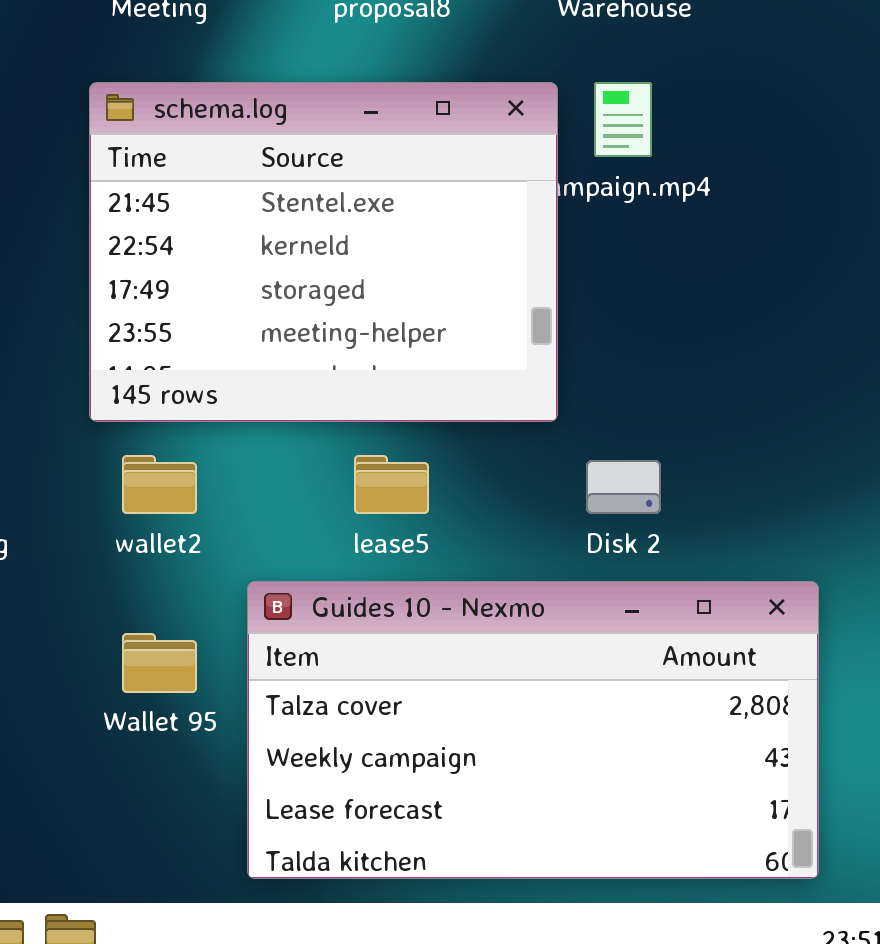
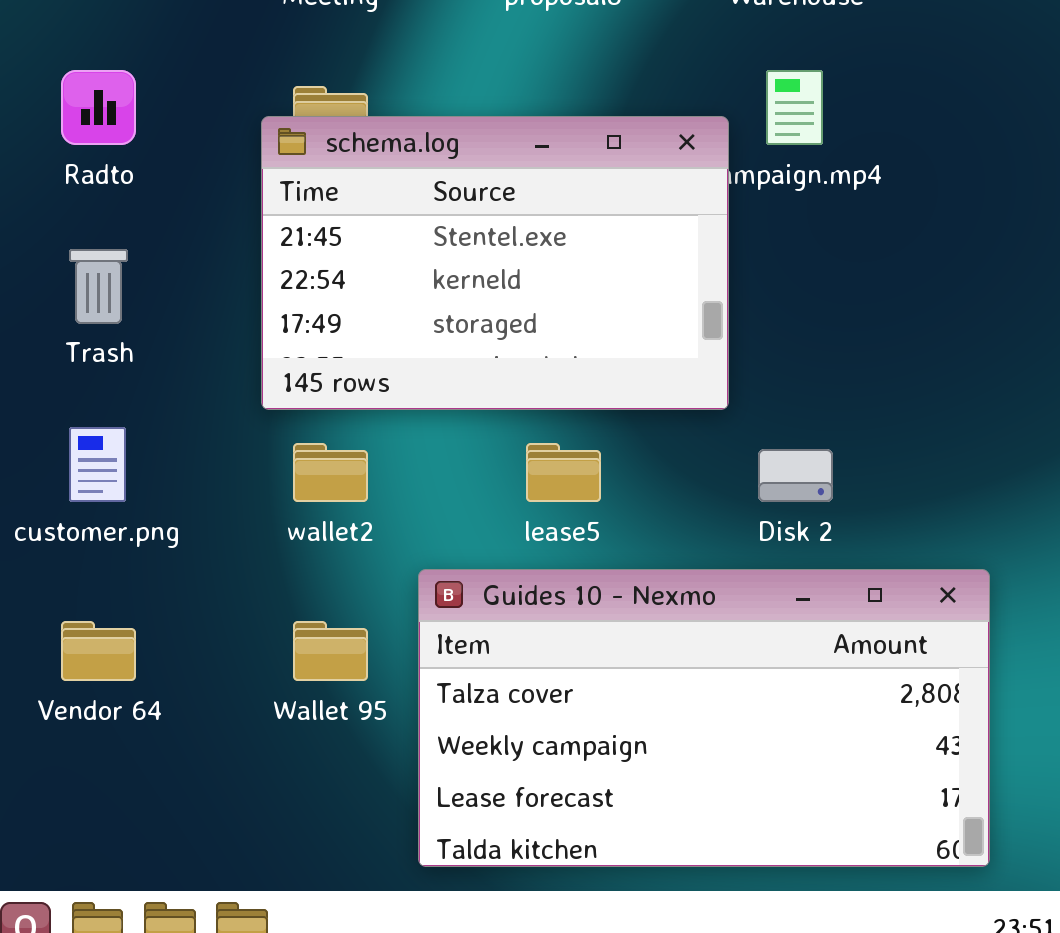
schema.log: [89,82,558,422] -> [261,116,729,410], resized

